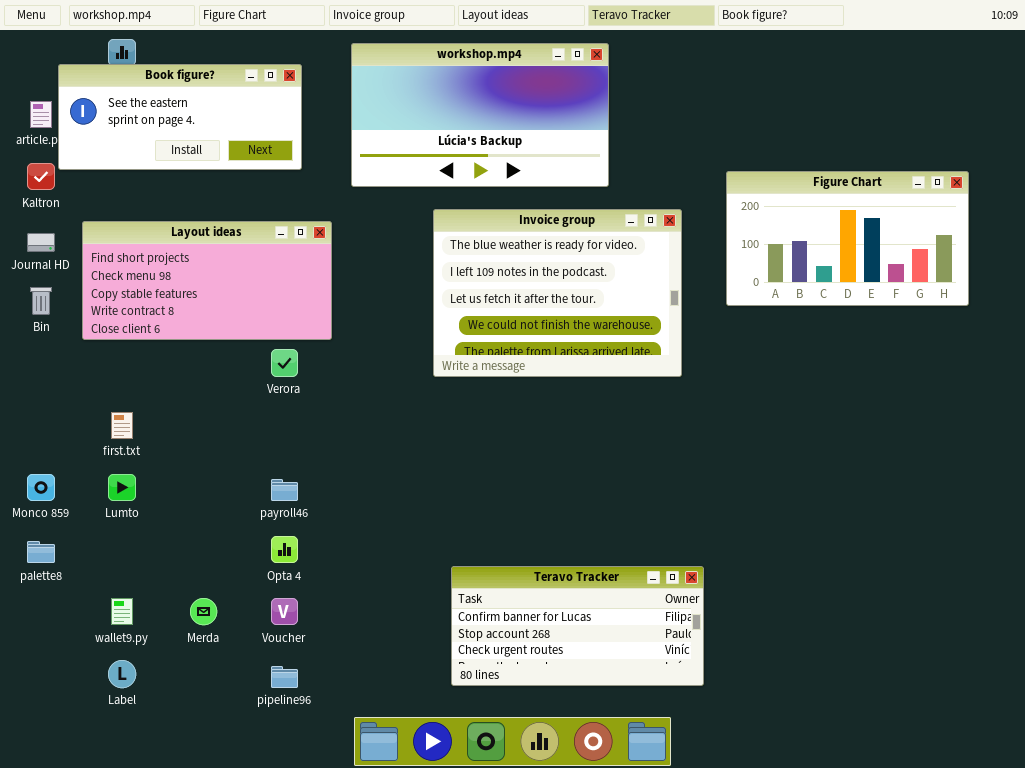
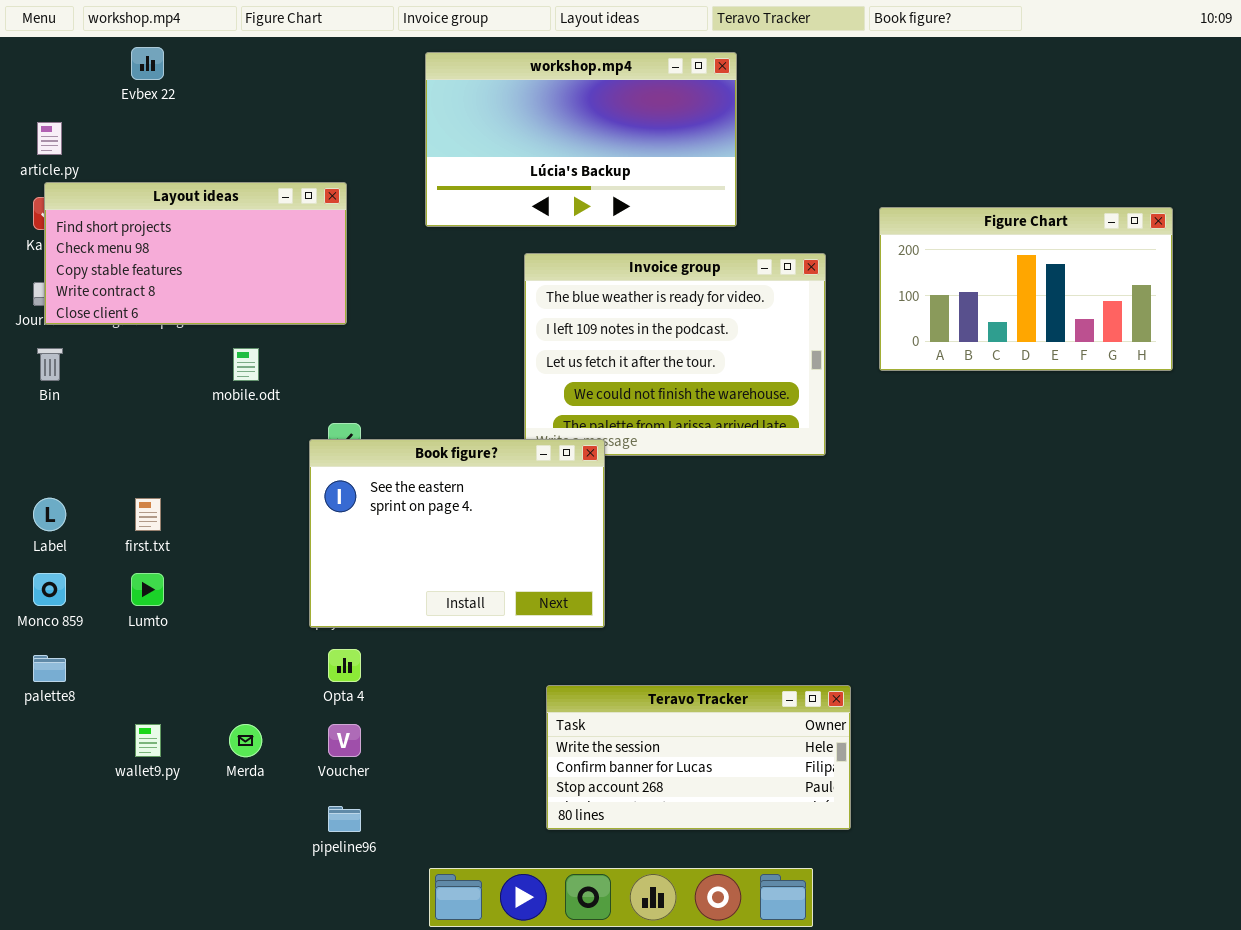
Book figure?: [58,64,302,170] -> [309,439,605,628], moved, resized
Layout ideas: [82,221,332,340] -> [44,182,347,325], moved
Teravo Tracker: [451,566,704,686] -> [546,685,851,830], scrolled up 1 row
Label: [108,660,136,688] -> [33,498,66,531], moved

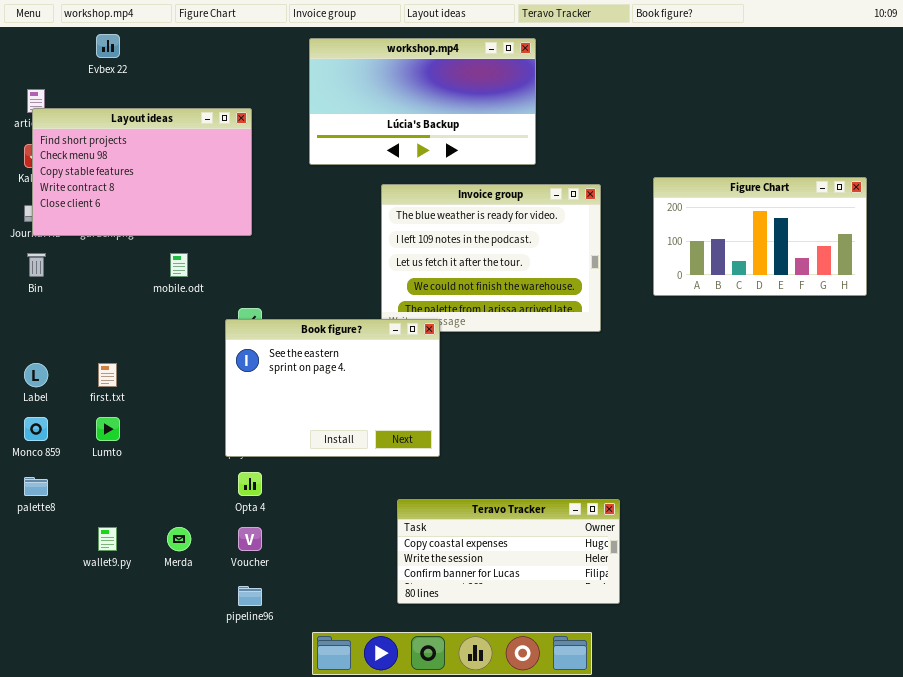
Layout ideas: [44,182,347,325] -> [32,108,252,236], resized
Figure Chart: [879,207,1173,371] -> [653,177,867,296], moved
Teravo Tracker: [546,685,851,830] -> [397,499,620,604], scrolled up 1 row

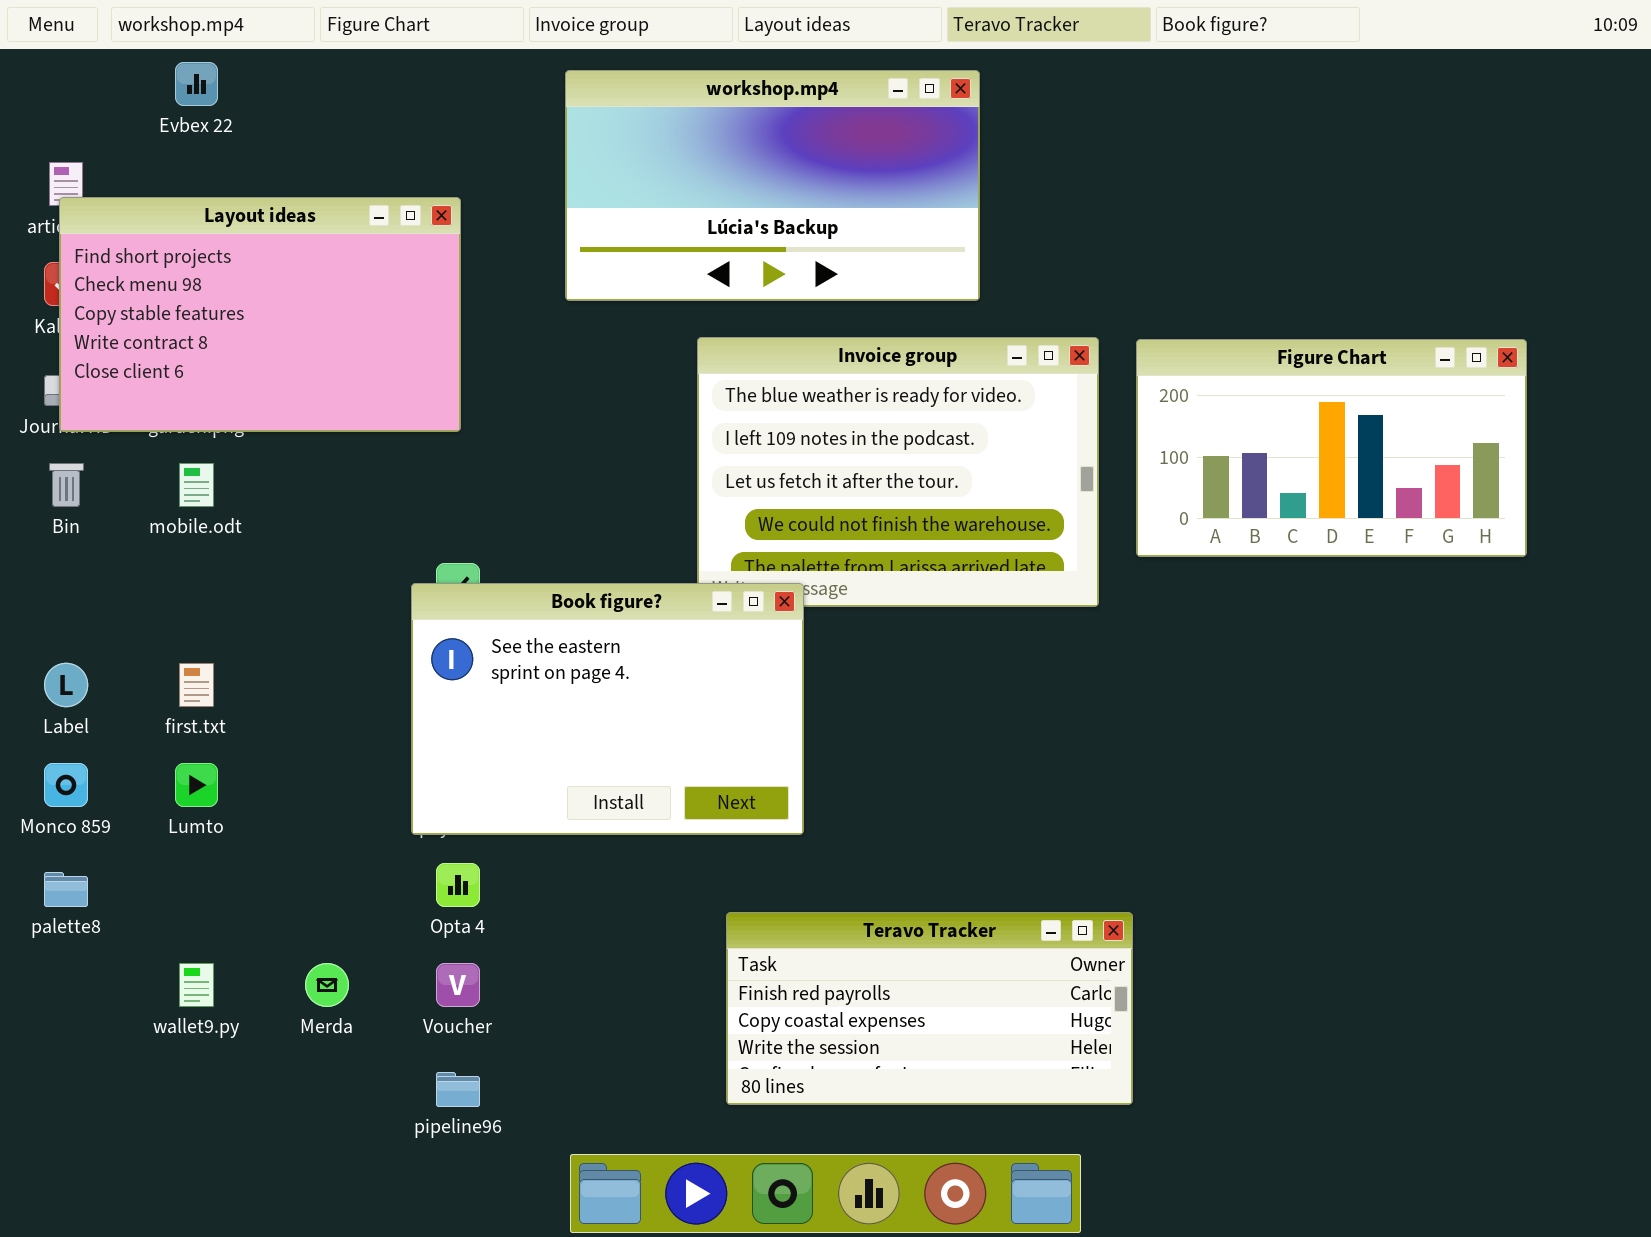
Figure Chart: [653,177,867,296] -> [1136,339,1527,557], moved
mobile.odt: [170,253,188,277] -> [179,463,214,507], moved
Teravo Tracker: [397,499,620,604] -> [726,912,1133,1105], scrolled up 1 row

